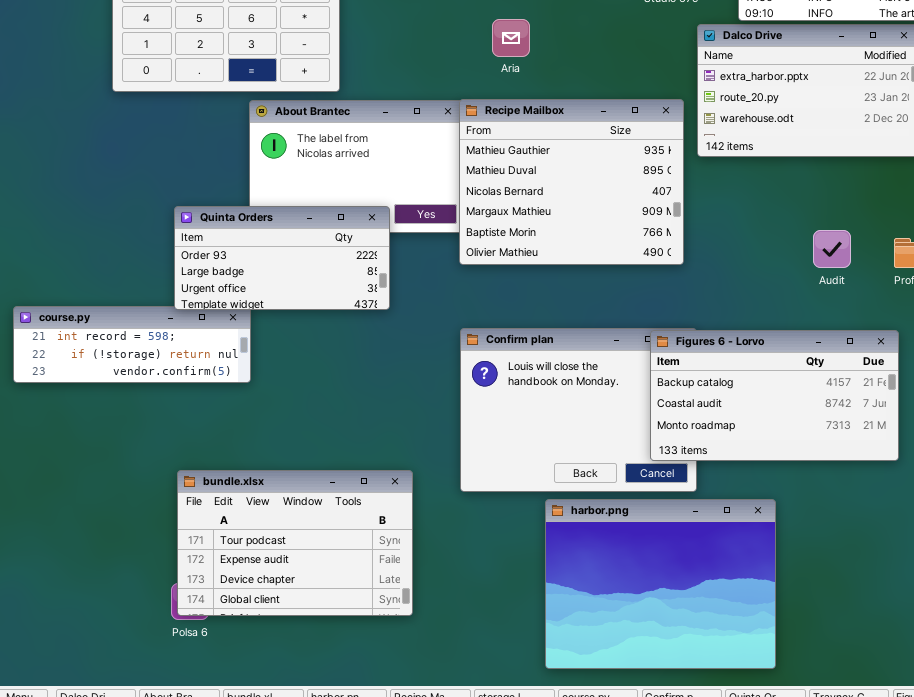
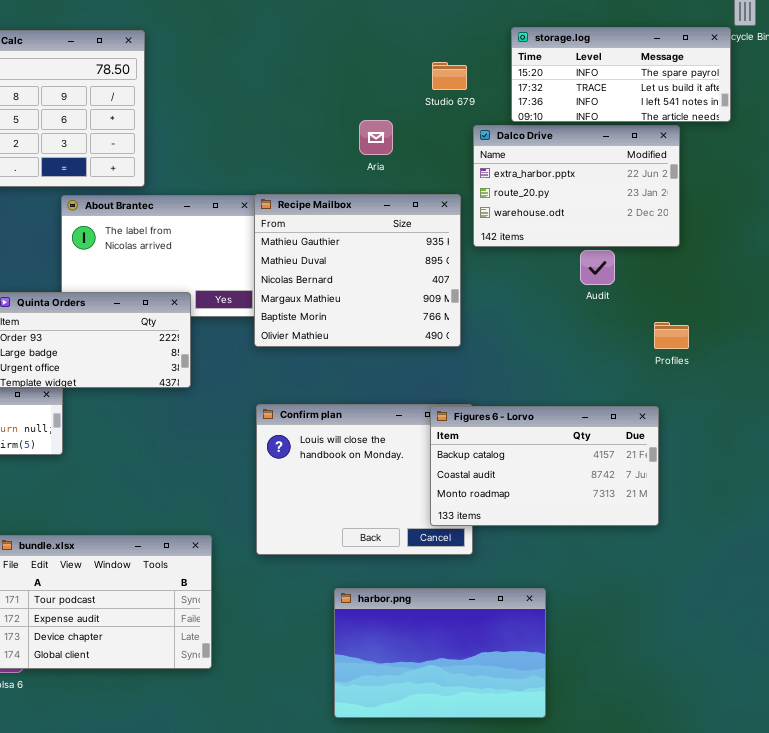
Aria: [492,19,530,57] -> [359,120,393,155], moved
Audit: [813,230,851,268] -> [580,250,615,285], moved
harbor.png: [545,499,776,669] -> [334,588,546,718], resized

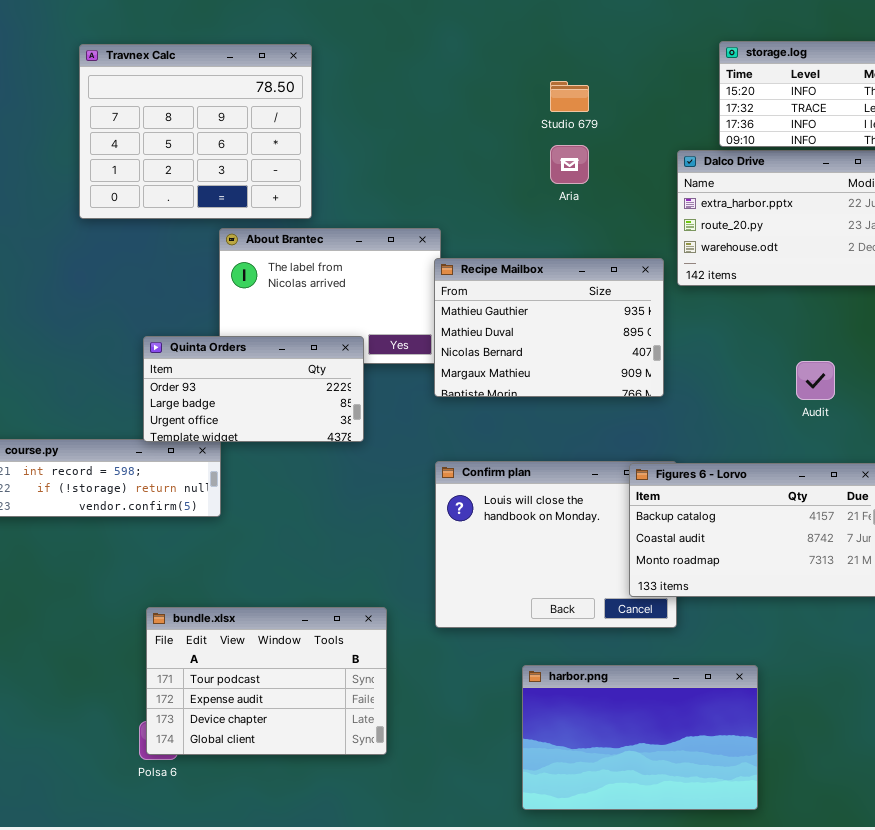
Studio 679: [432,62,467,90] -> [550,81,589,112], moved
Recipe Mailbox: [254,194,461,347] -> [434,258,664,397], resized
Audit: [580,250,615,285] -> [796,361,835,400], moved

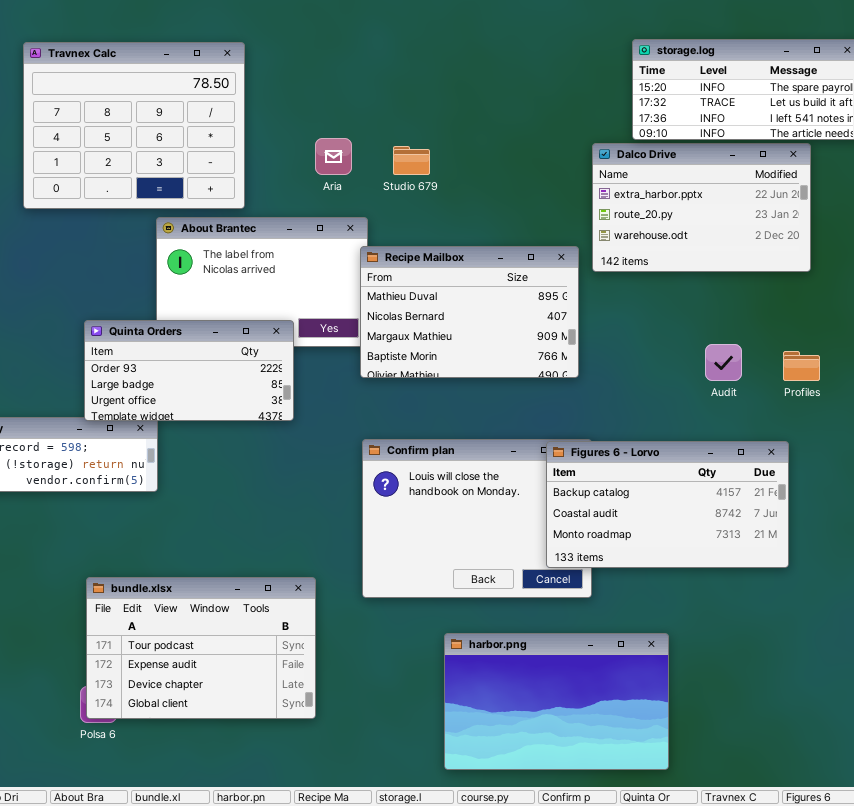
Studio 679: [550,81,589,112] -> [393,146,430,175], moved
Aria: [550,145,589,184] -> [315,138,352,175], moved
Recipe Mailbox: [434,258,664,397] -> [360,246,579,378], scrolled down 1 row

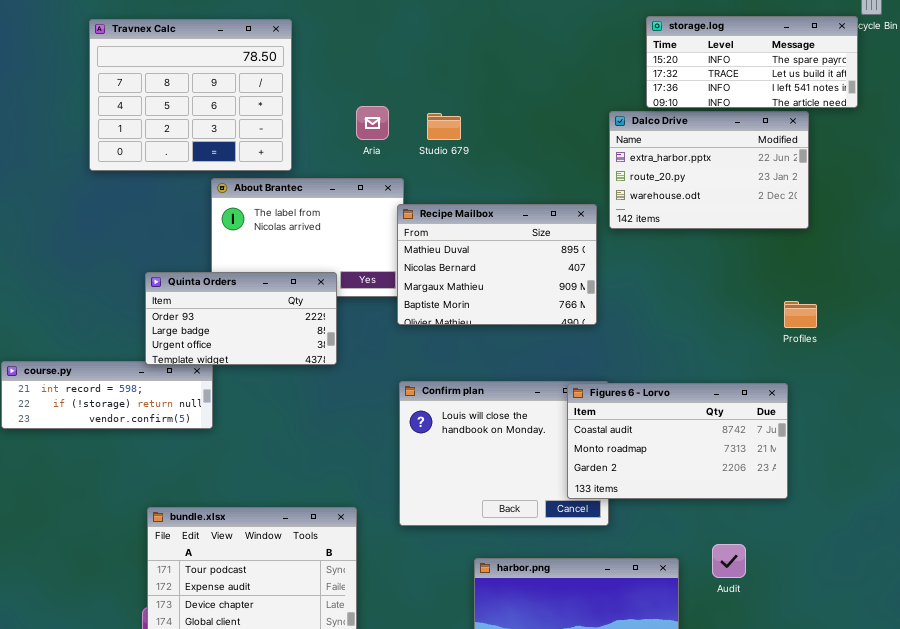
Audit: [705,344,742,381] -> [712,544,746,578], moved
Figures 6 - Lorvo: [546,441,789,568] -> [567,383,788,499], scrolled down 1 row

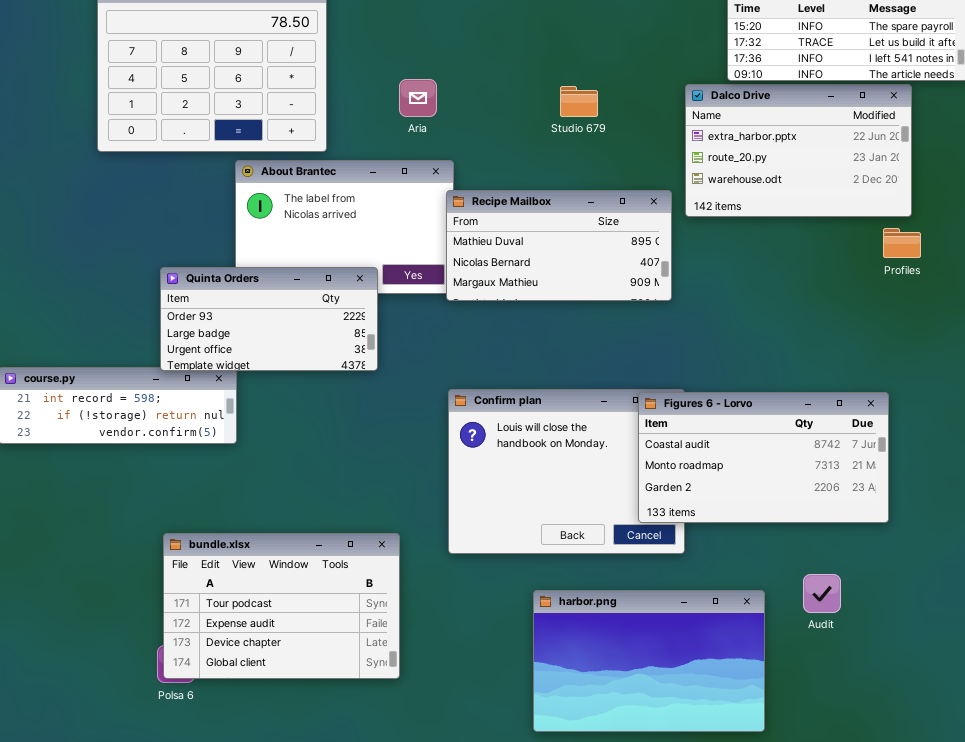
Studio 679: [427,113,461,140] -> [560,86,598,117], moved
Recipe Mailbox: [397,204,597,325] -> [446,190,672,301], resized
Profiles: [784,301,817,328] -> [883,228,921,258], moved

